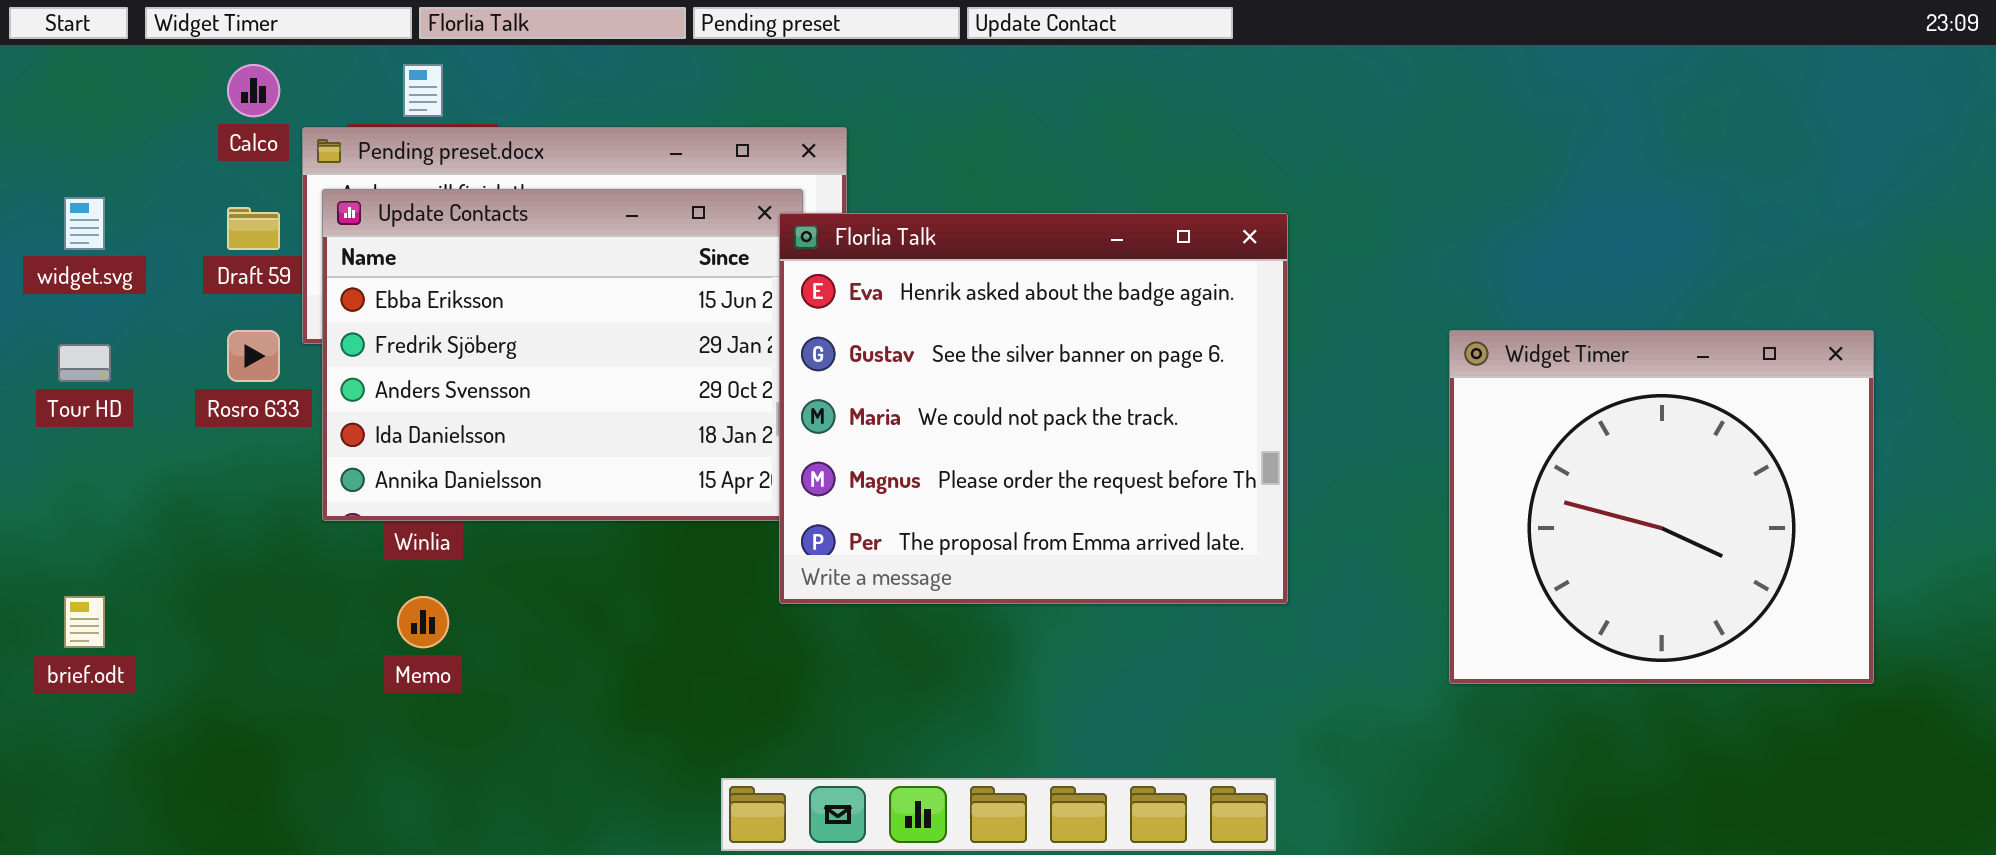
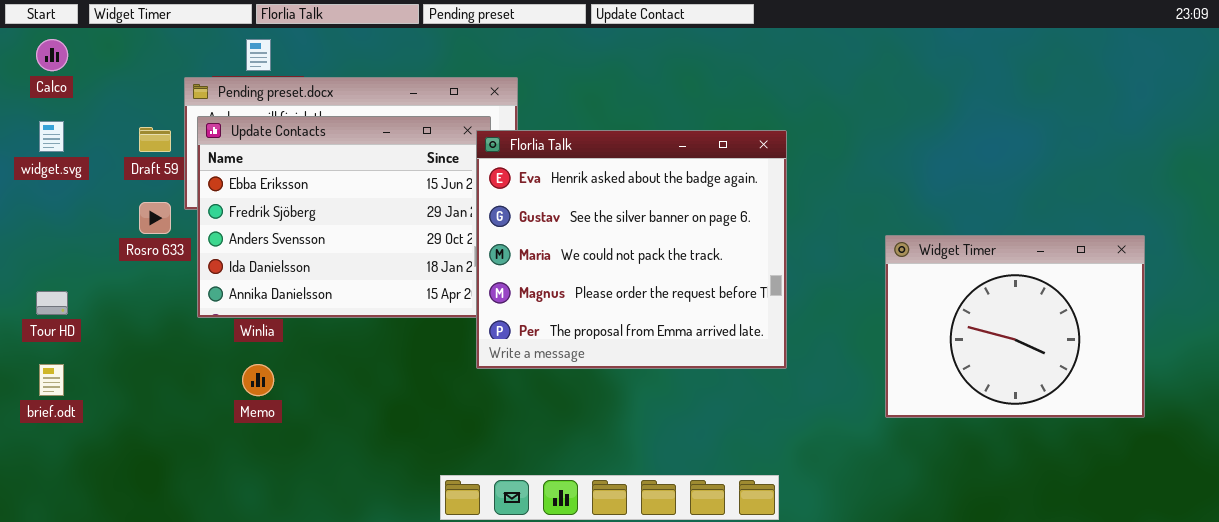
Calco: [227,64,280,117] -> [36,39,68,71], moved
Widget Timer: [1449,330,1874,684] -> [885,235,1145,418], resized
Tour HD: [58,344,111,382] -> [36,291,68,315], moved

